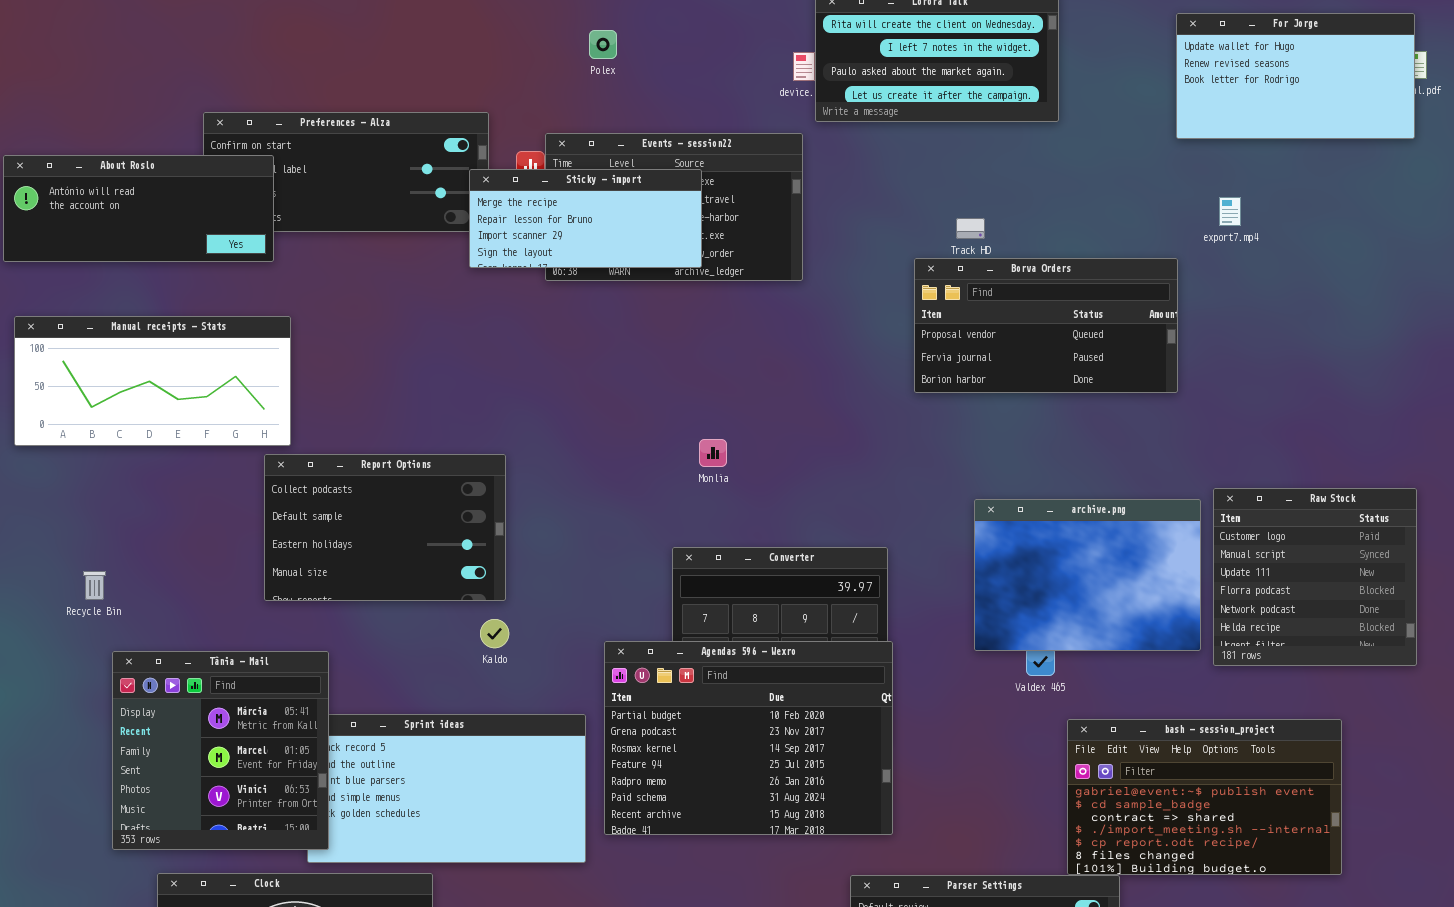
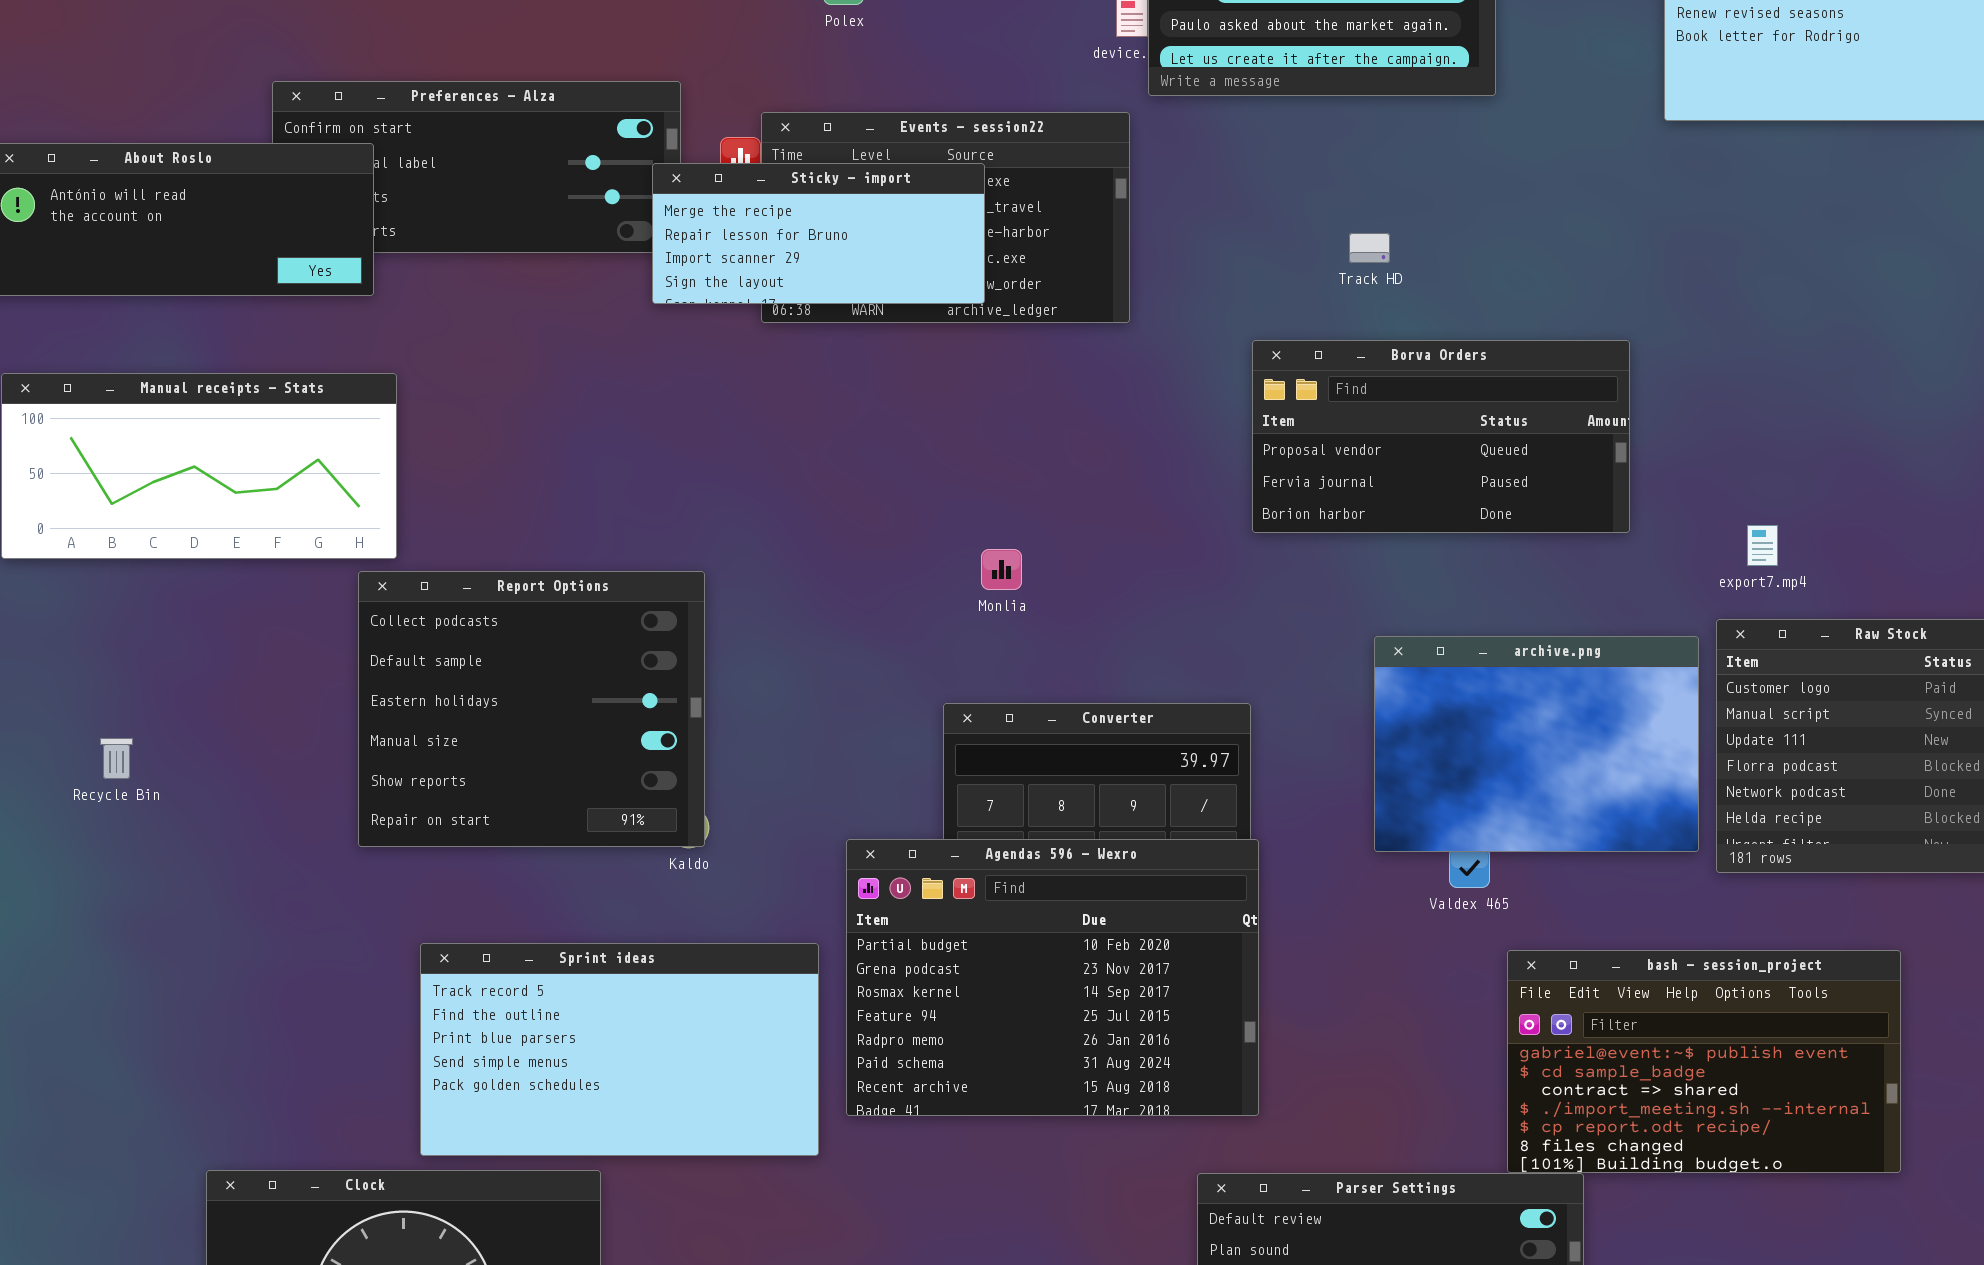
export7.mp4: [1219,197,1241,226] -> [1747,525,1778,566], moved
Borva Orders: [914,258,1178,393] -> [1252,340,1630,533], moved
Report Options: [264,454,506,601] -> [358,571,705,847], resized
Tânia - Mail: [112,651,329,850] -> none, closed

